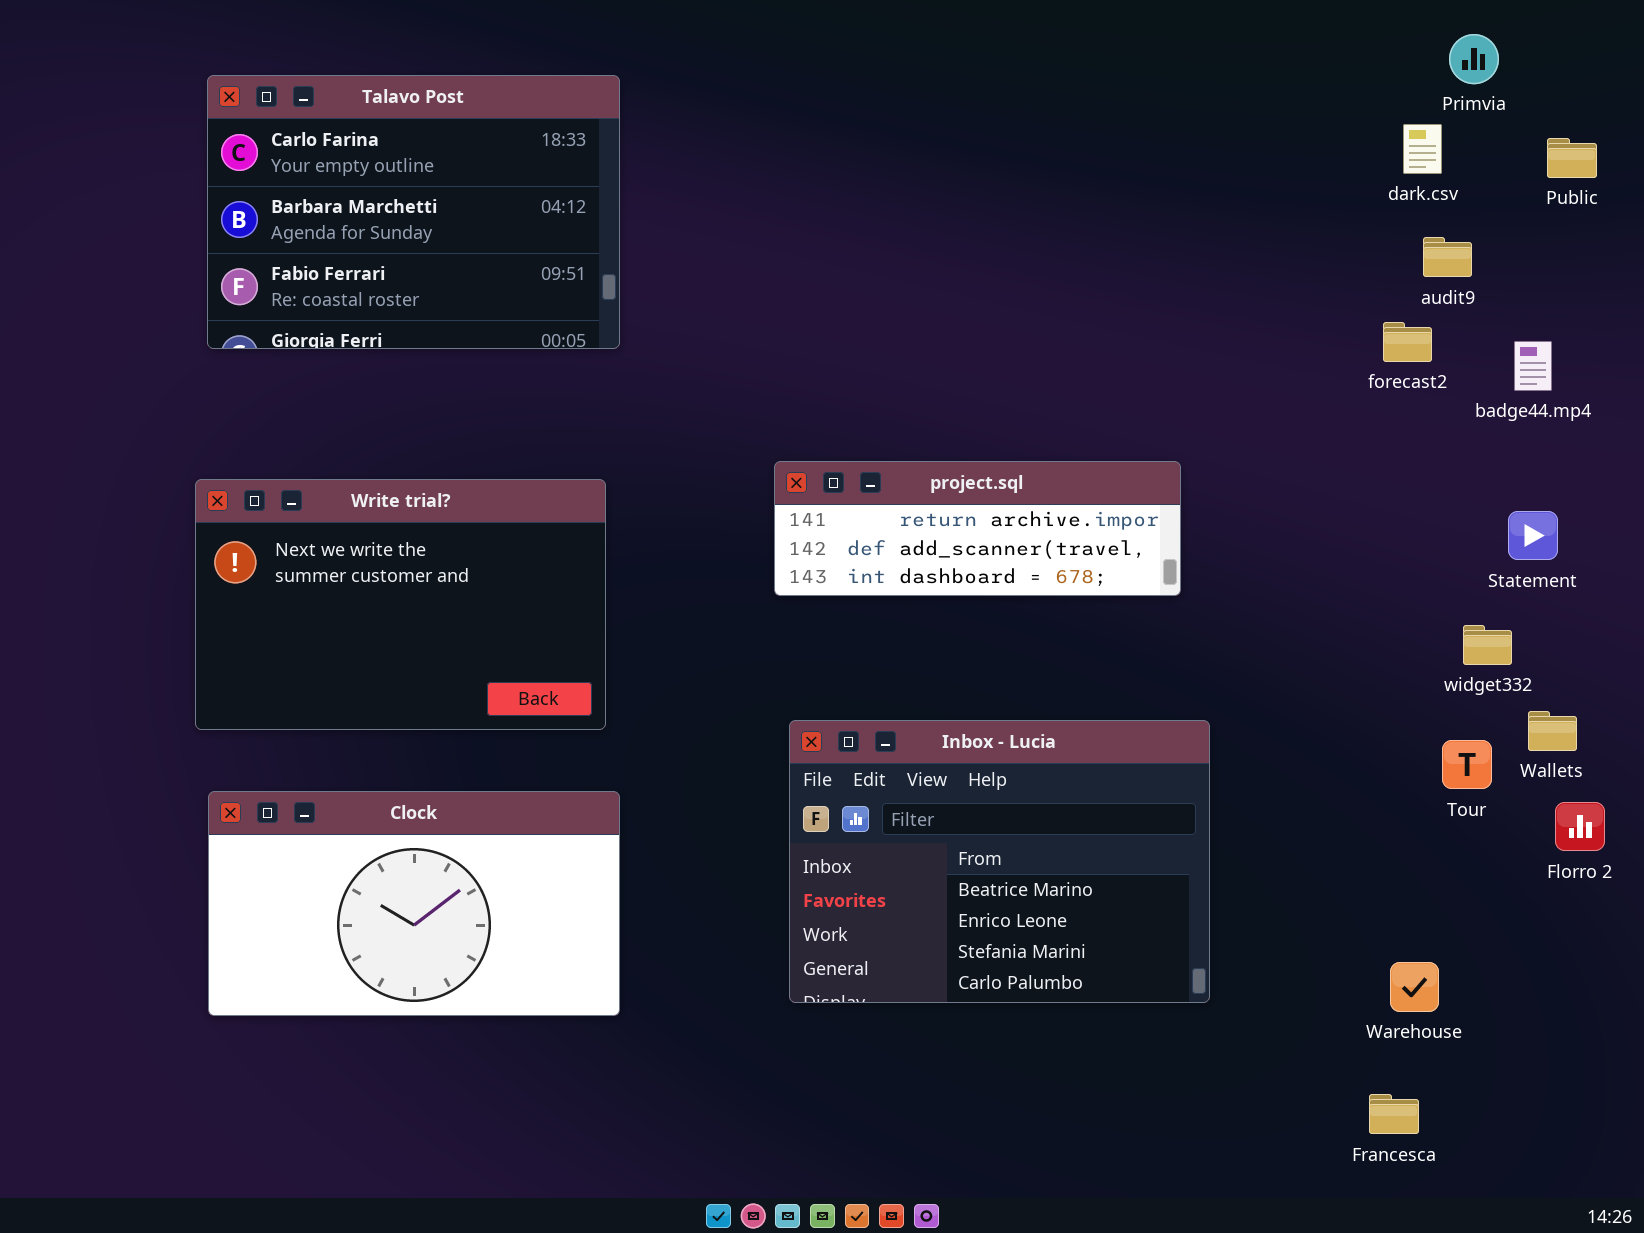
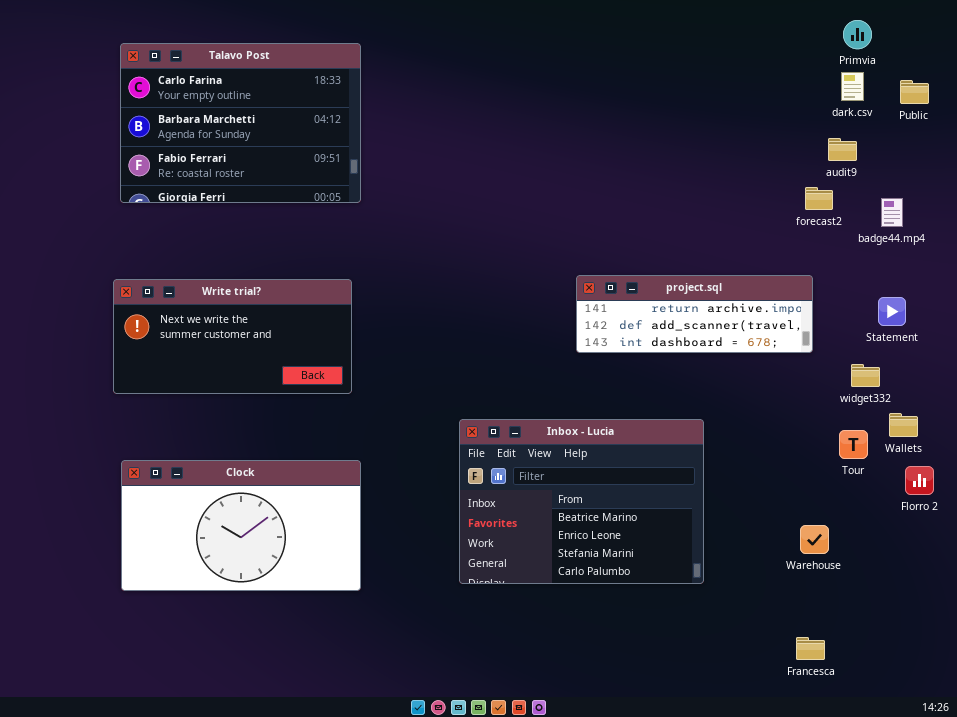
dark.csv: [1403,124,1442,174] -> [841,72,864,101], moved
project.sql: [774,461,1181,596] -> [576,275,813,353], moved
Write trial?: [195,479,606,730] -> [113,279,352,394], resized
Warehouse: [1390,962,1439,1012] -> [800,525,829,554], moved

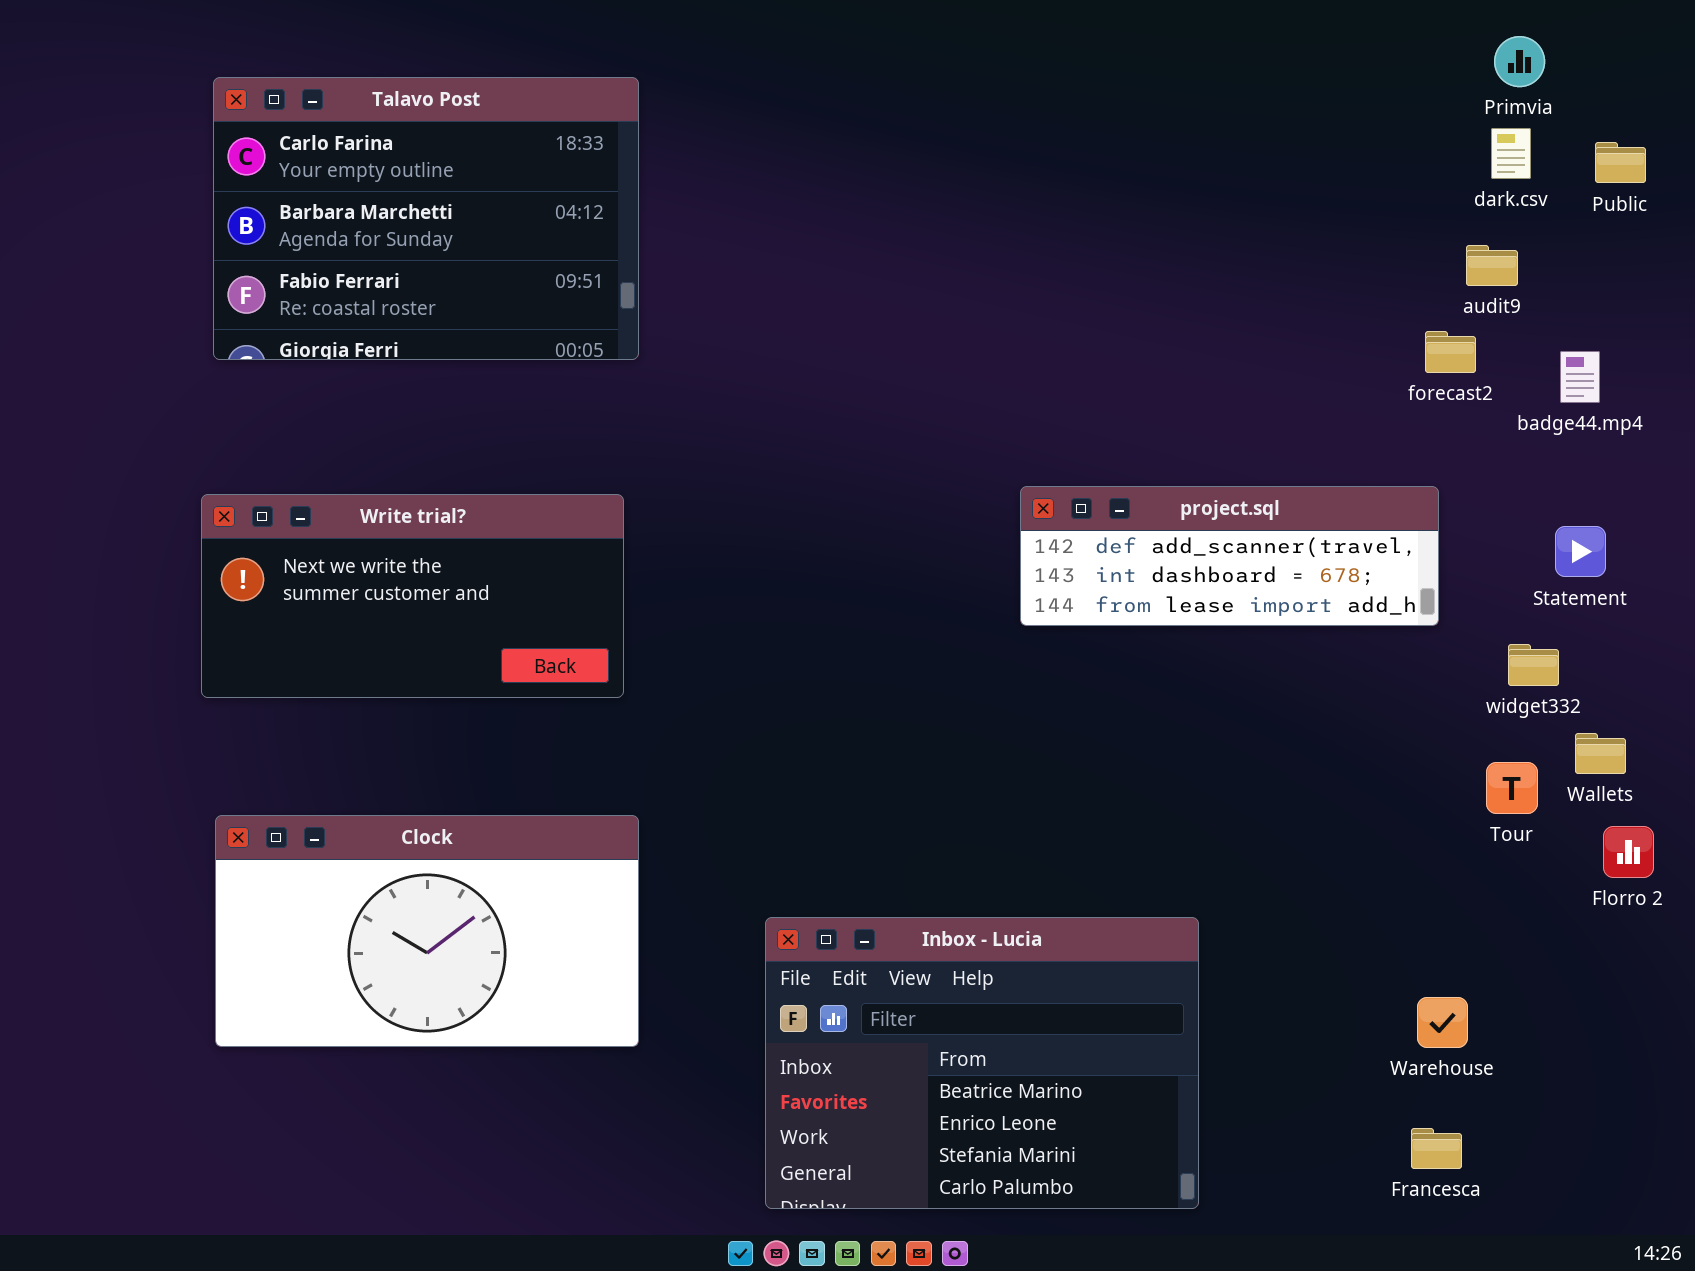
project.sql: [576,275,813,353] -> [1020,486,1439,626], scrolled down 1 row
Inbox - Lucia: [459,419,704,584] -> [765,917,1199,1209], moved
Warehouse: [800,525,829,554] -> [1417,997,1468,1048], moved

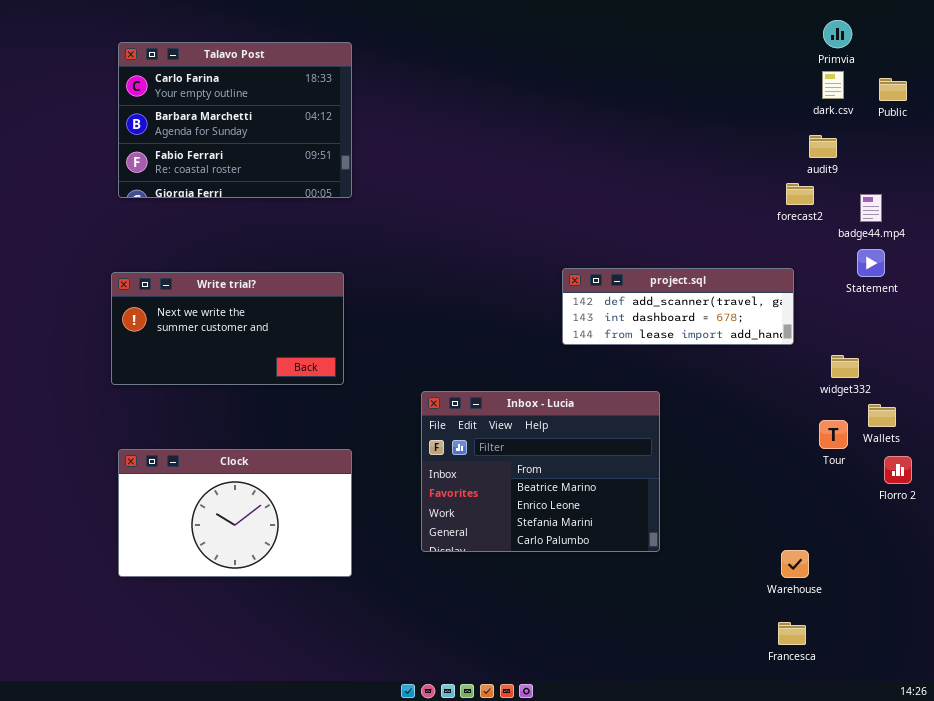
Statement: [1555,526,1606,577] -> [857,249,885,277], moved
Inbox - Lucia: [765,917,1199,1209] -> [421,391,660,552], moved

